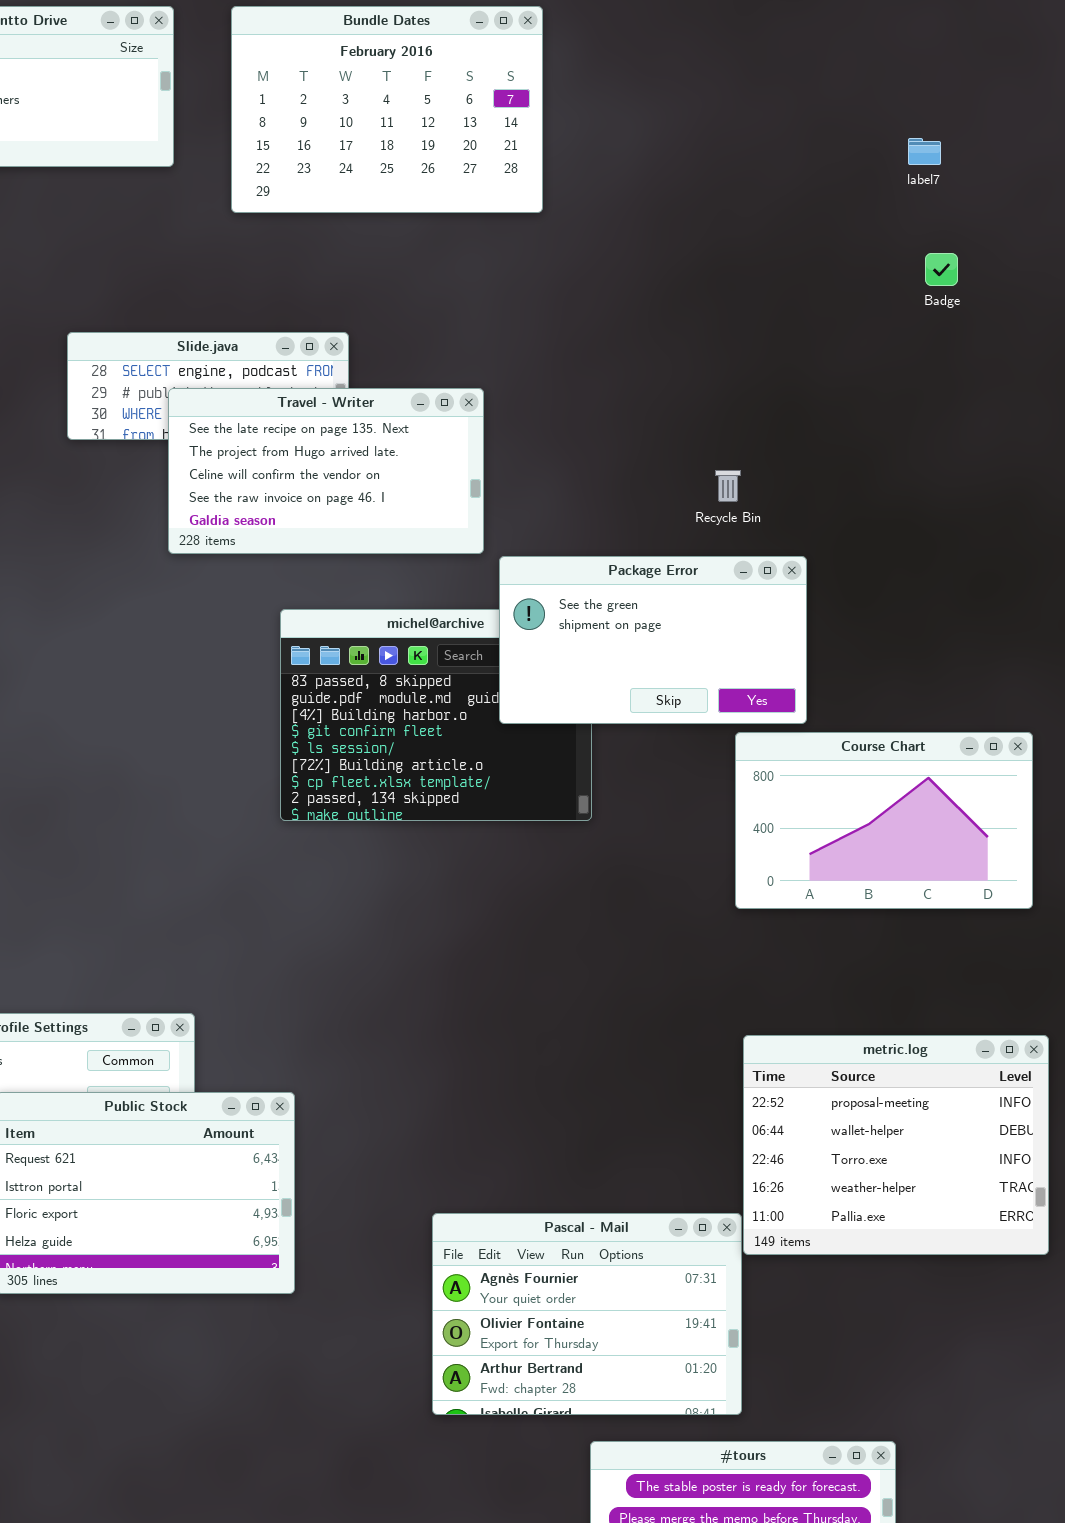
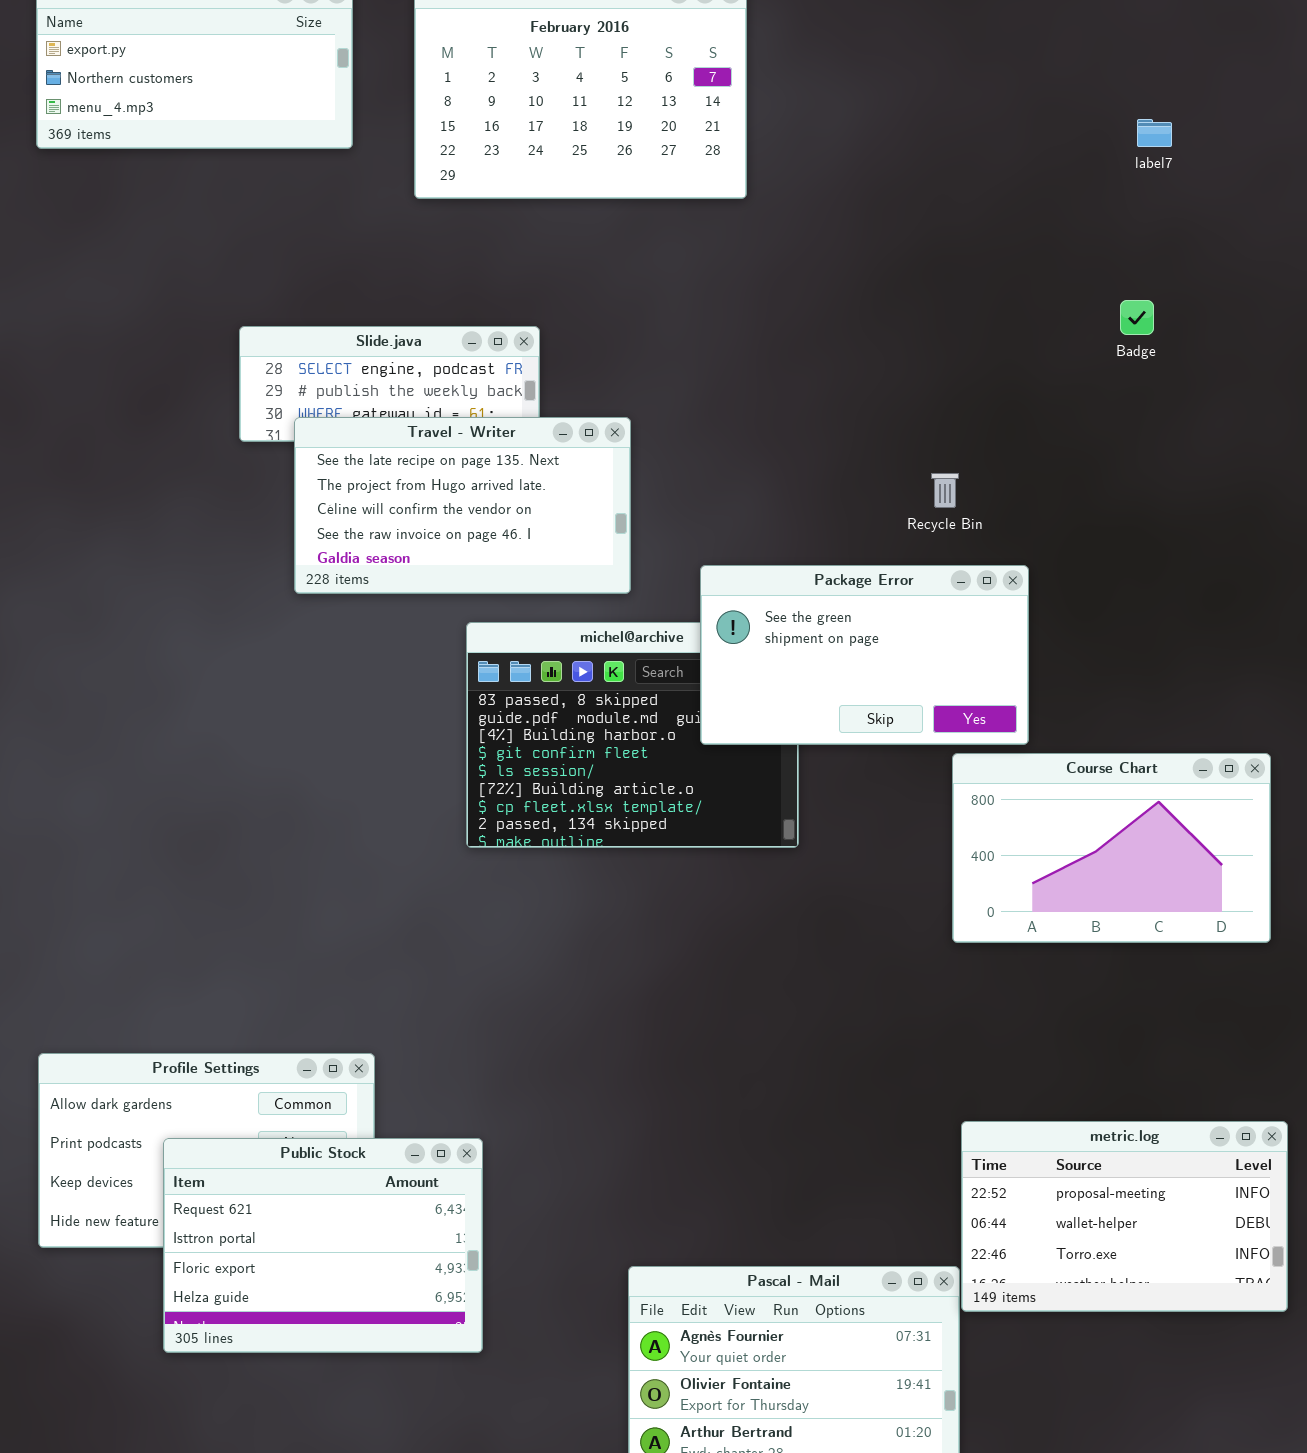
Badge: [925,253,958,286] -> [1120,300,1154,335], moved
Travel - Writer: [168,388,484,554] -> [294,417,631,594], moved
metric.log: [743,1035,1049,1255] -> [961,1121,1288,1312], resized

